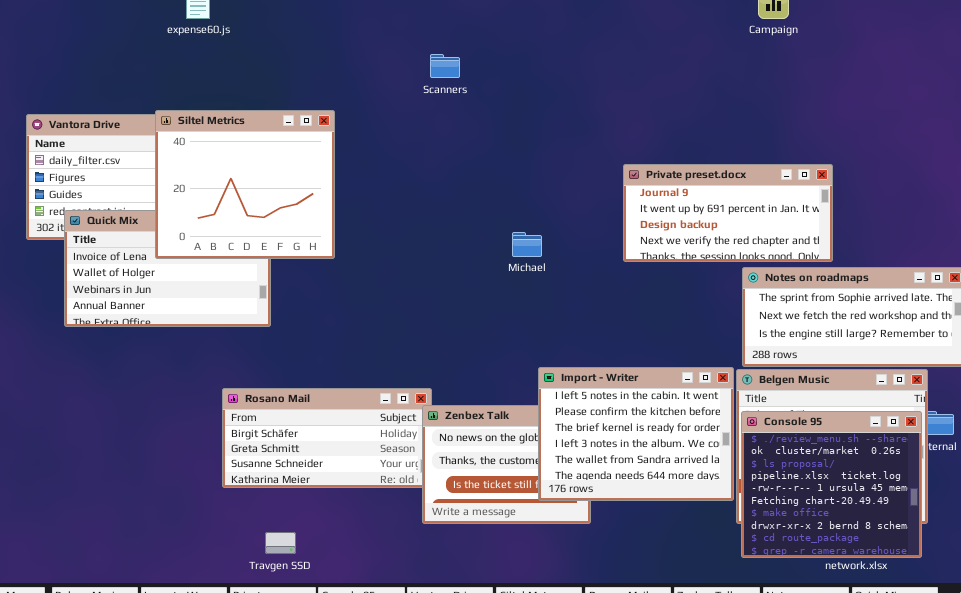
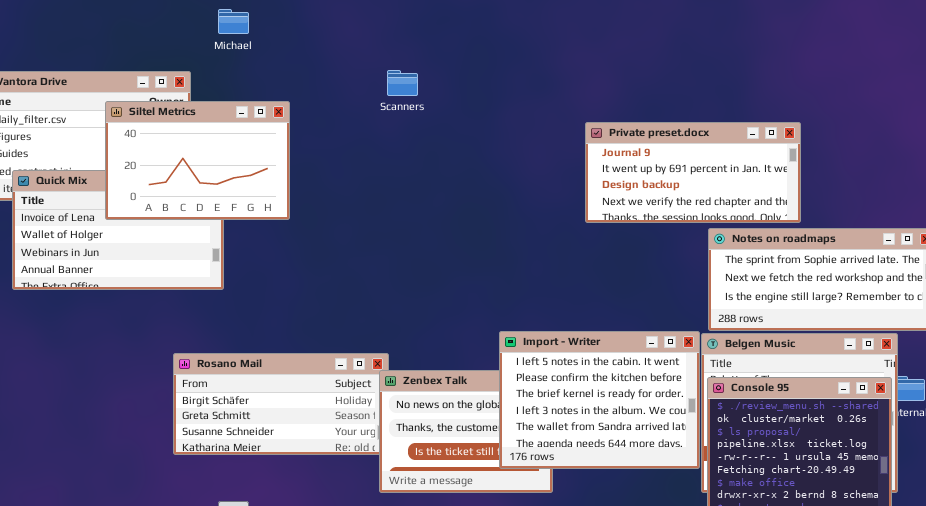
Scanners: [430,54,460,78] -> [387,70,418,96], moved
Siltel Metrics: [155,110,335,259] -> [105,101,290,220], resized
Michael: [512,232,542,257] -> [218,9,249,34], moved

